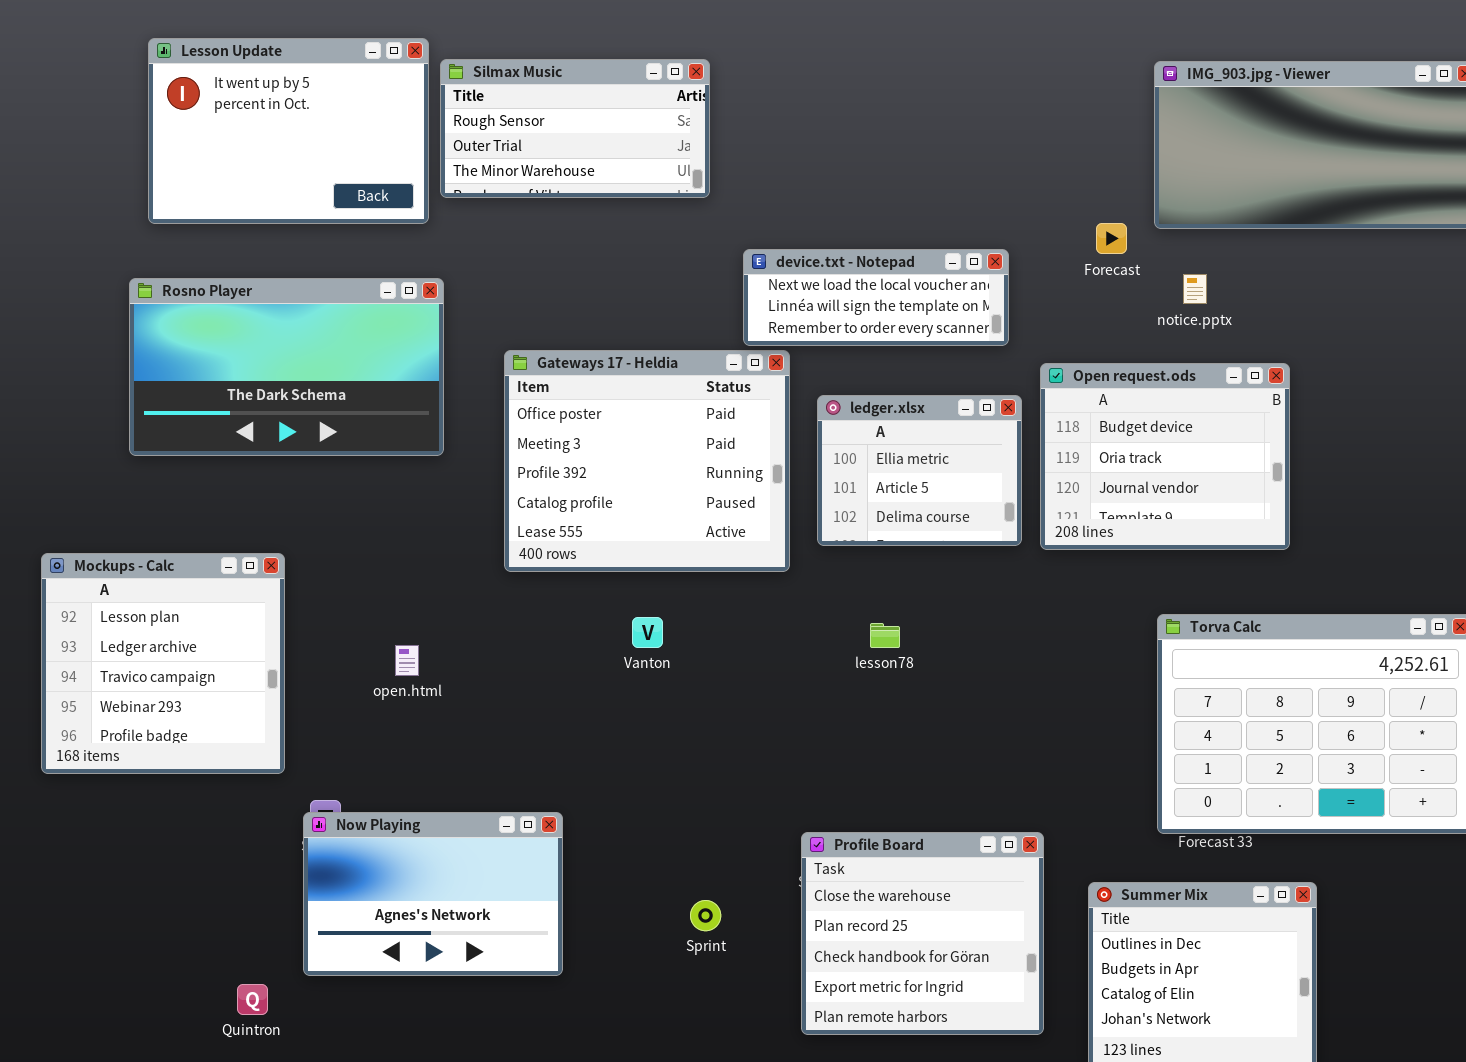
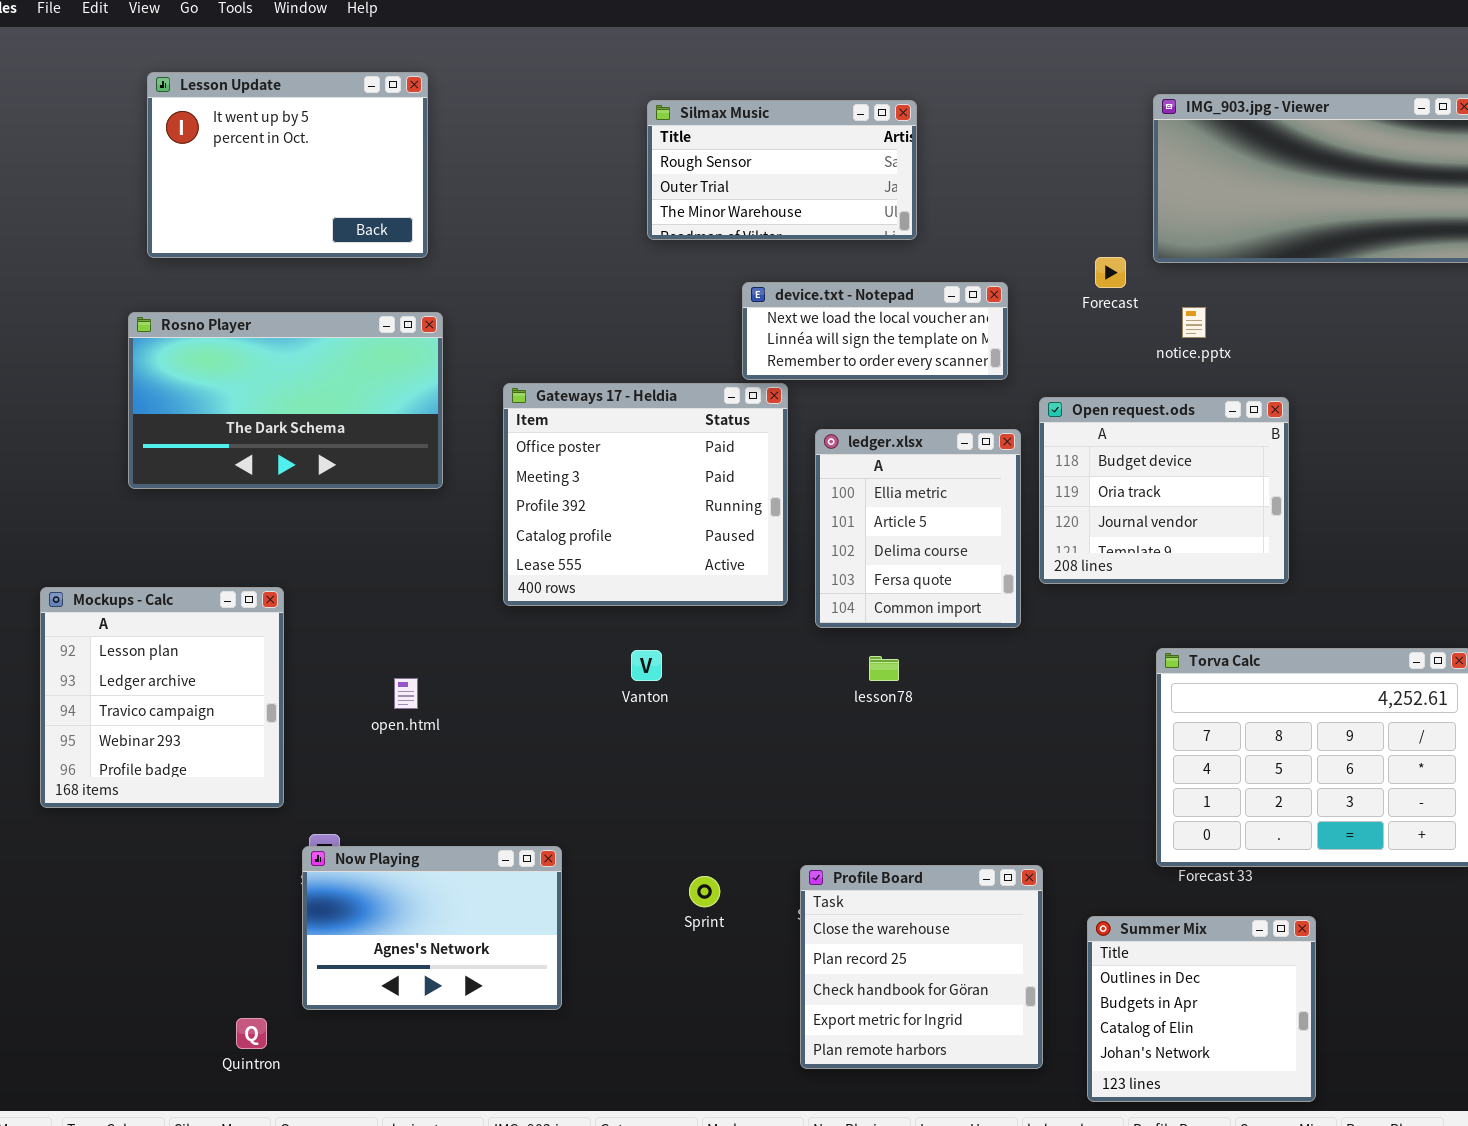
Silmax Music: [440,59,710,198] -> [647,100,917,240], moved
ledger.xlsx: [817,395,1022,546] -> [815,429,1021,628], resized
Sprint: [690,900,721,931] -> [689,876,720,907], moved

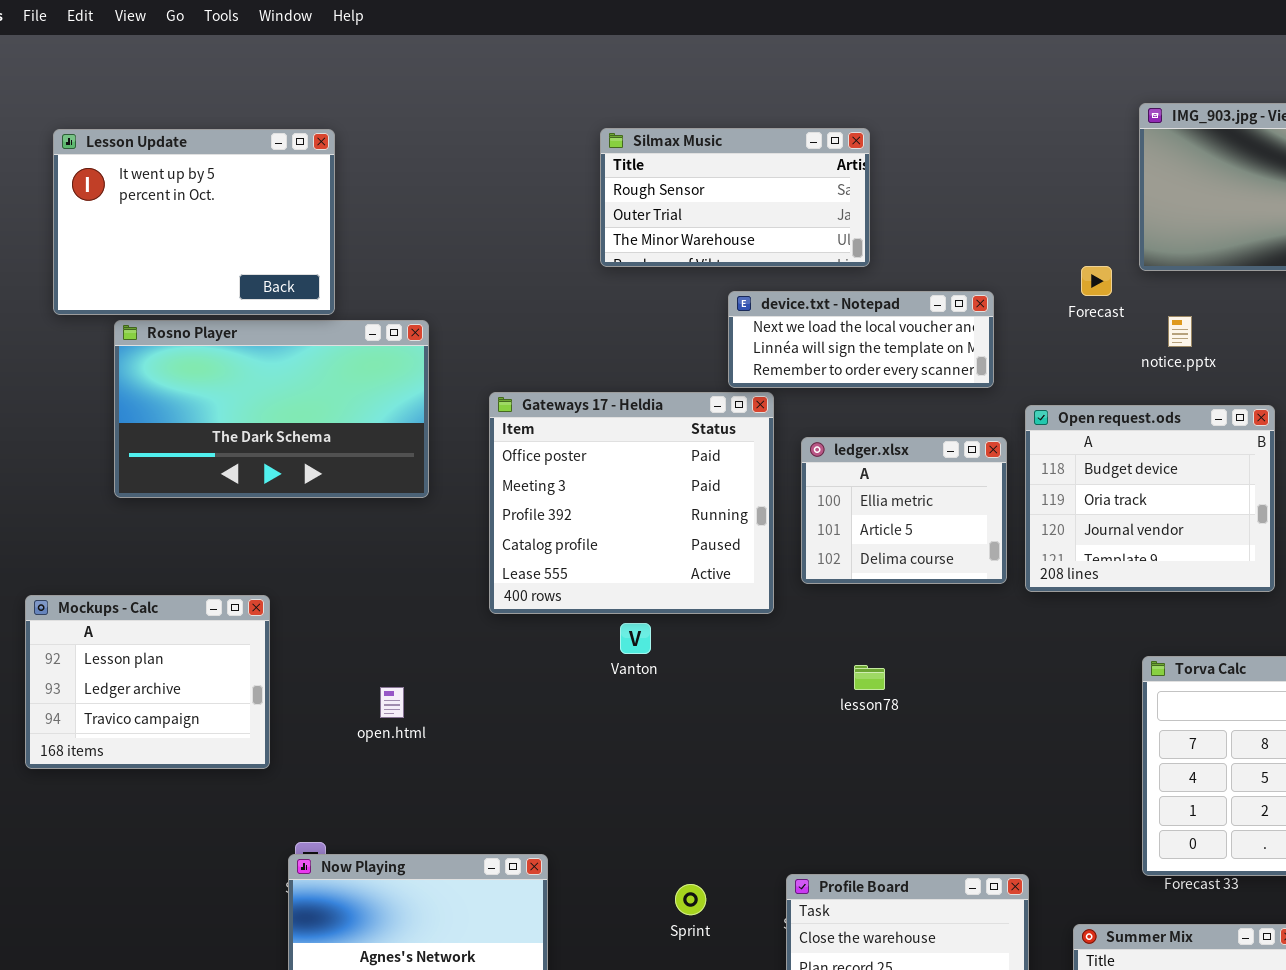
Lesson Update: [147,72,428,258] -> [53,129,335,315], moved
Silmax Music: [647,100,917,240] -> [600,128,870,267], moved
ledger.xlsx: [815,429,1021,628] -> [801,437,1007,584], resized
Mockups - Calc: [40,587,284,808] -> [25,595,270,769], resized
Vanton: [631,650,662,681] -> [620,623,651,654], moved

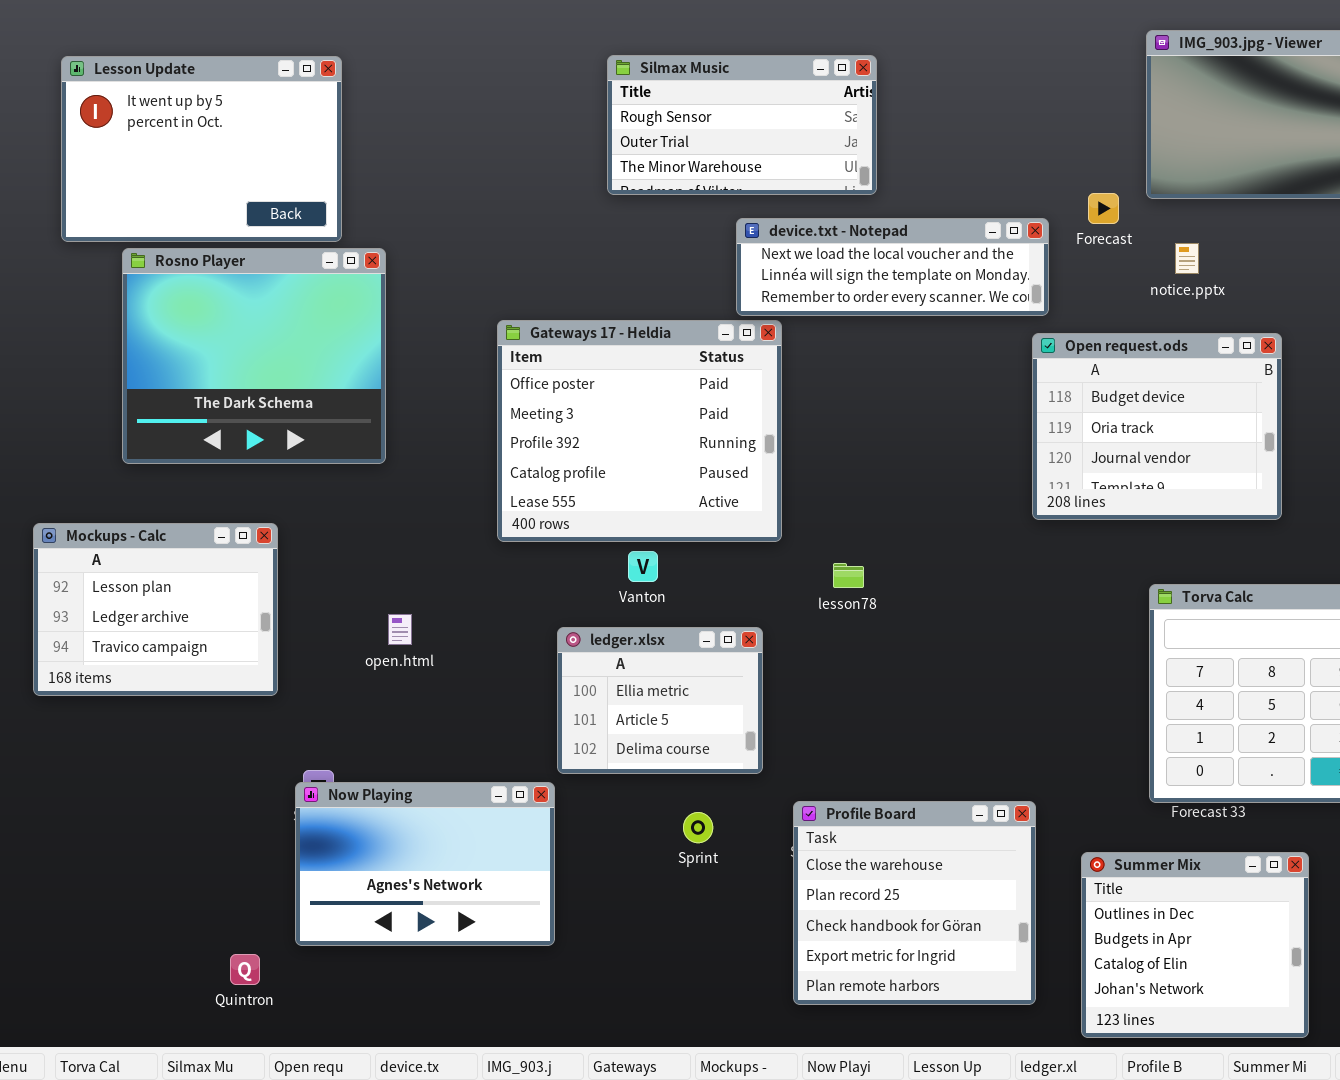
device.txt - Notepad: [728,291,994,388] -> [736,218,1049,316], resized
Rosno Player: [114,320,429,498] -> [122,248,386,464], resized
ledger.xlsx: [801,437,1007,584] -> [557,627,763,774], moved
lesson78: [854,665,885,690] -> [833,563,864,588], moved

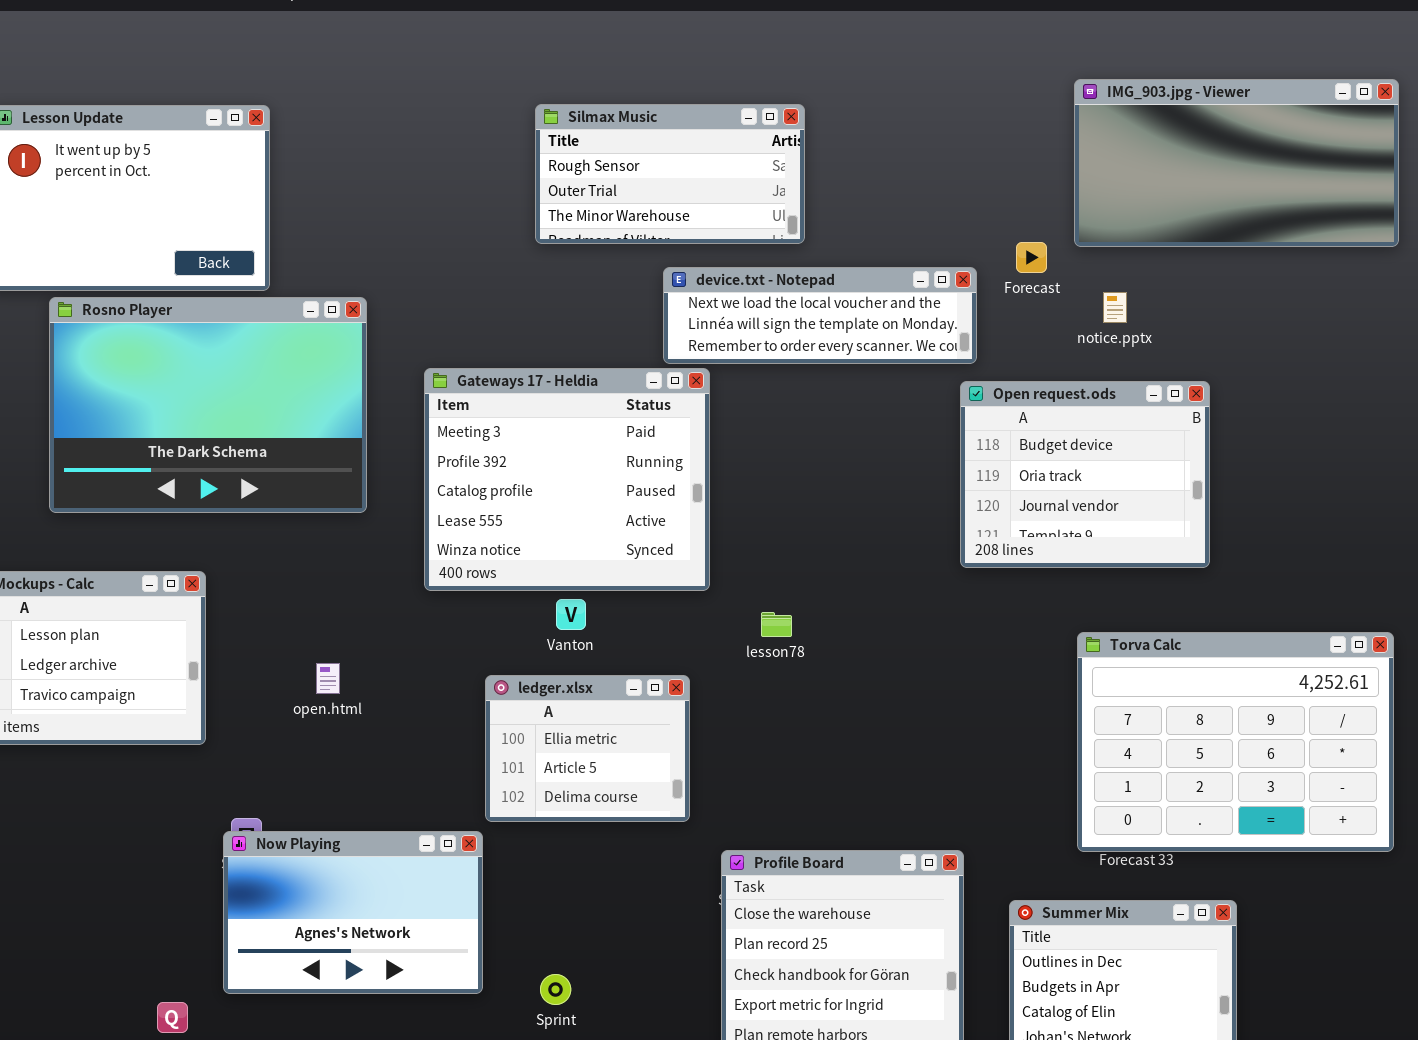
Rosno Player: [122,248,386,464] -> [49,297,367,513], resized
Gateways 17 - Heldia: [497,320,782,542] -> [424,368,710,591], scrolled down 1 row
Sprint: [683,812,713,843] -> [540,974,571,1005], moved

